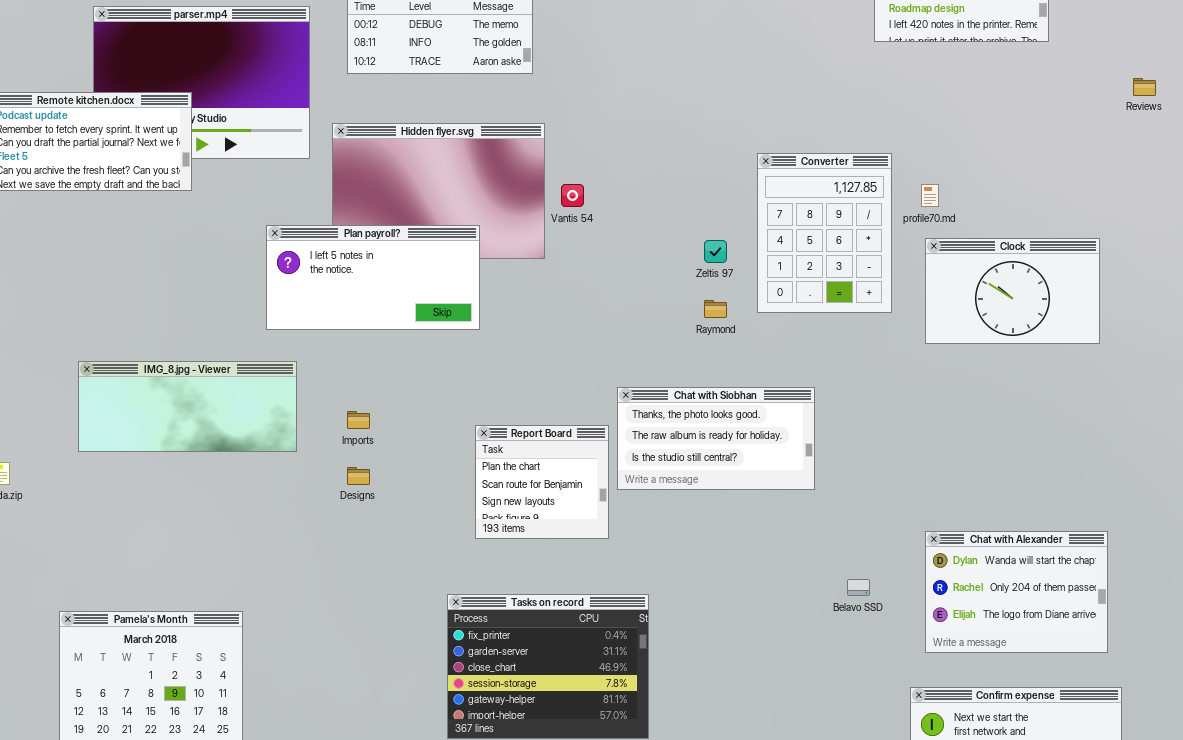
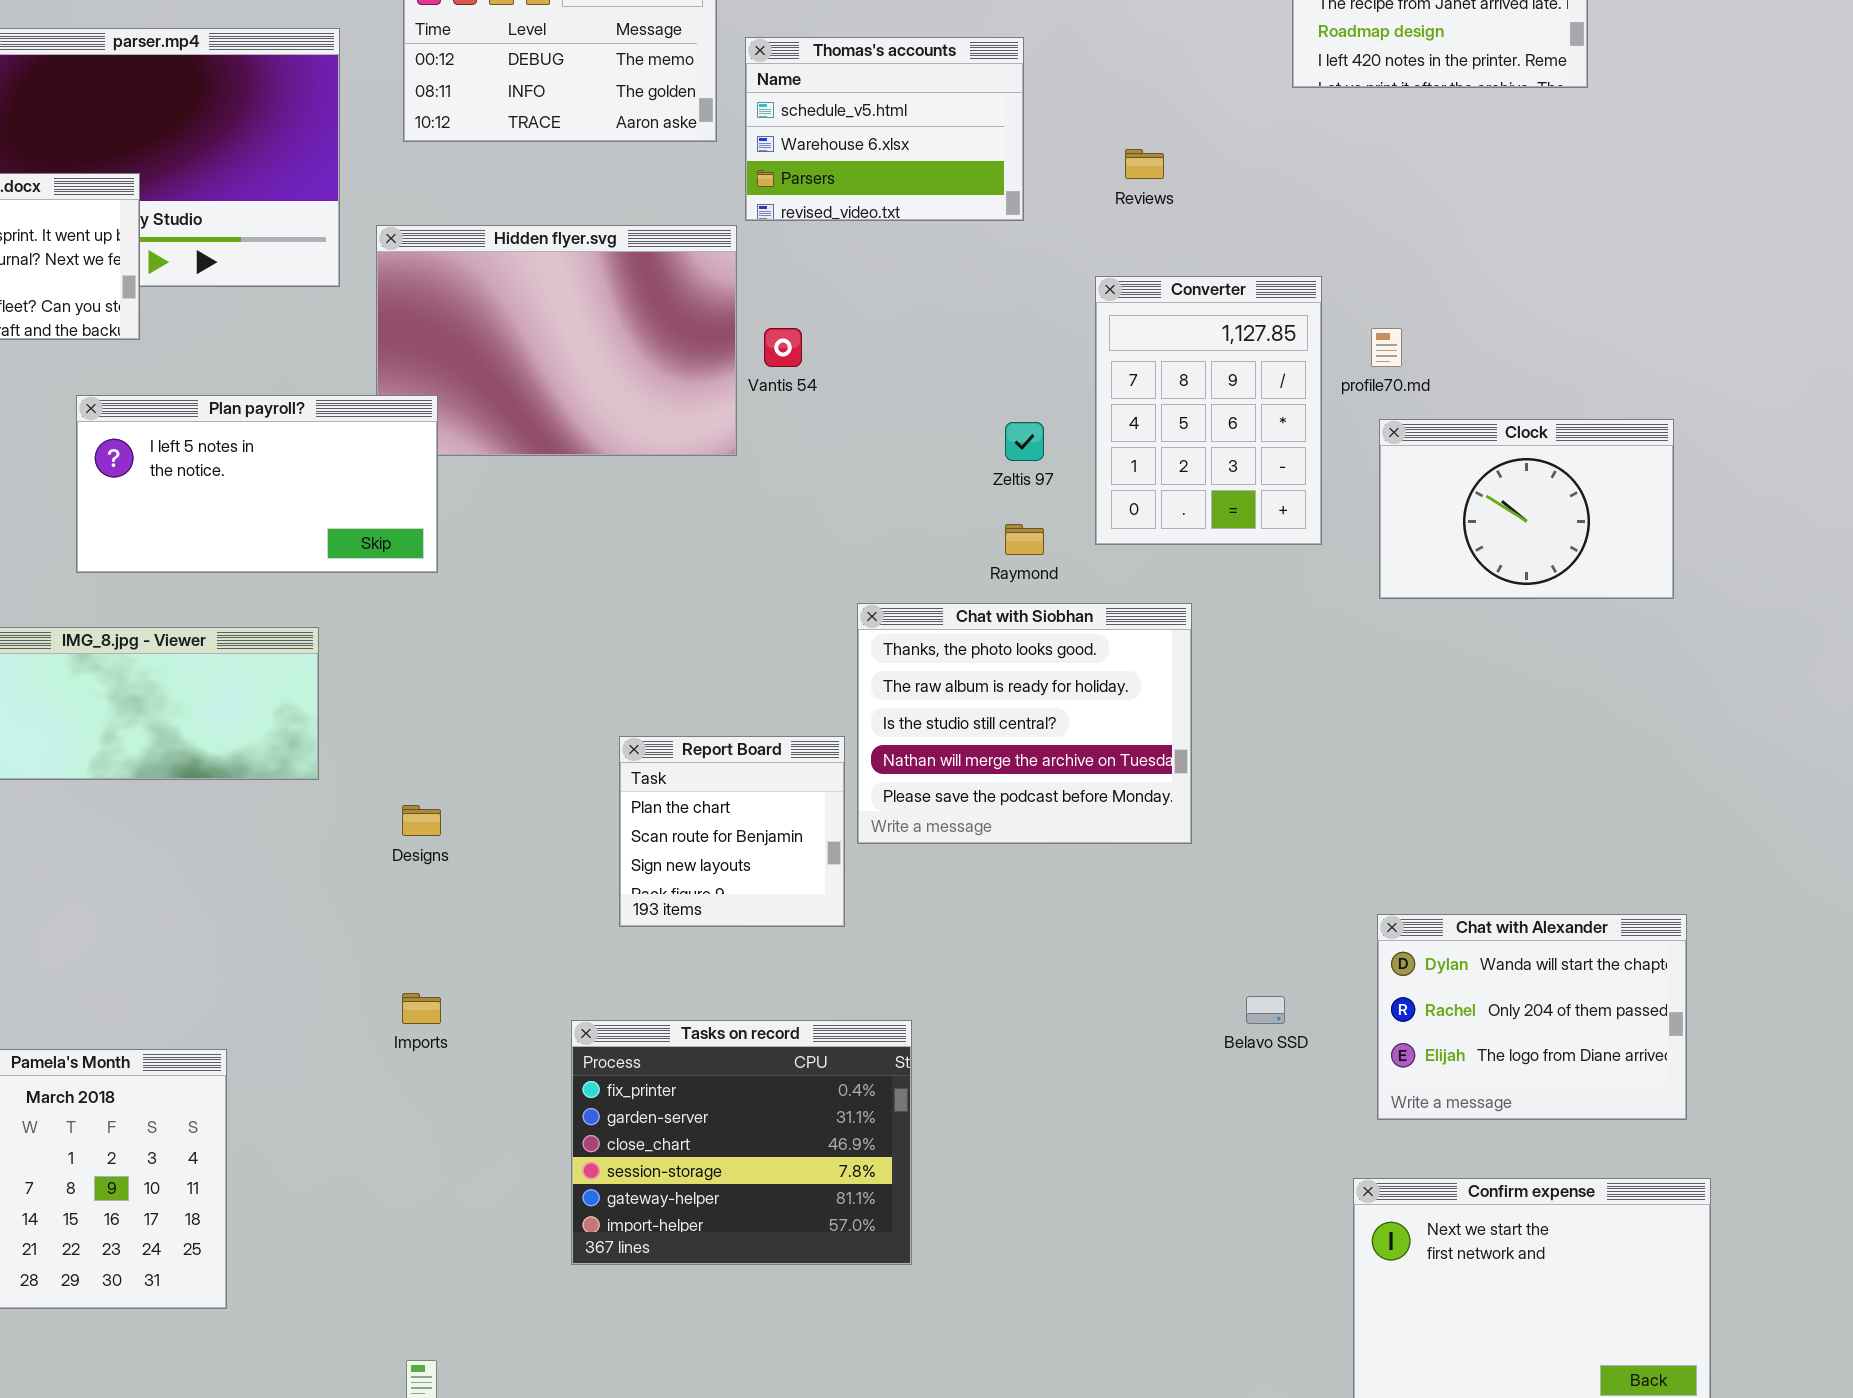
Thomas's accounts: none -> [745,37,1024,221], opened
Reviews: [1133,78,1156,96] -> [1125,149,1164,179], moved
Plan payroll?: [266,225,480,330] -> [76,395,438,573], moved
Chat with Siobhan: [617,387,815,490] -> [857,603,1192,844], resized
Imports: [347,411,370,429] -> [402,993,441,1024], moved

